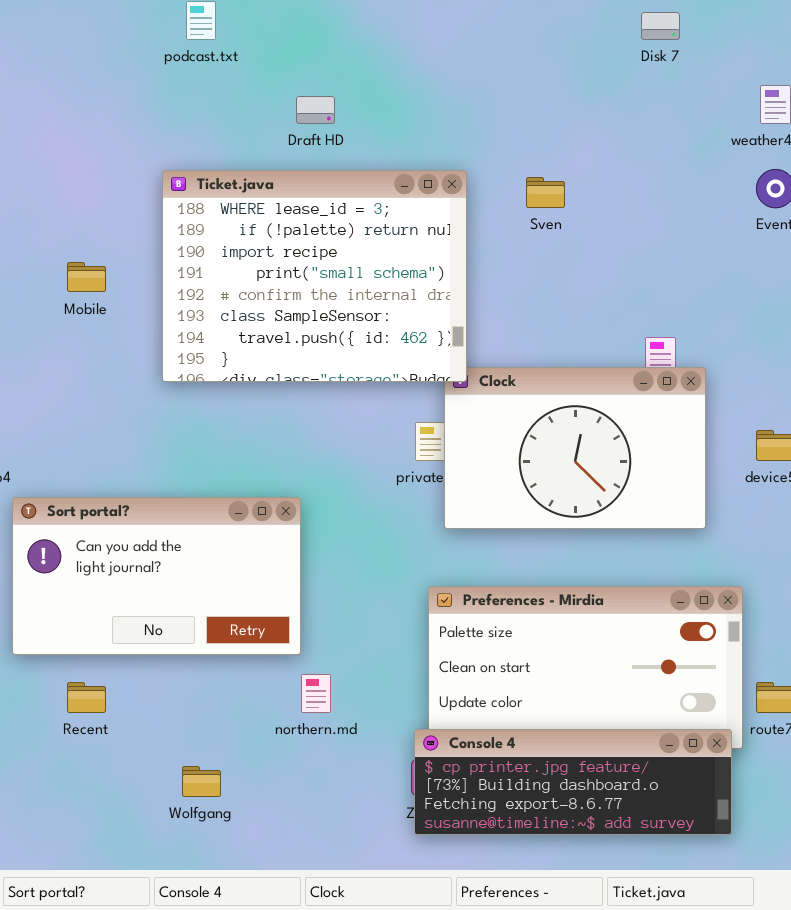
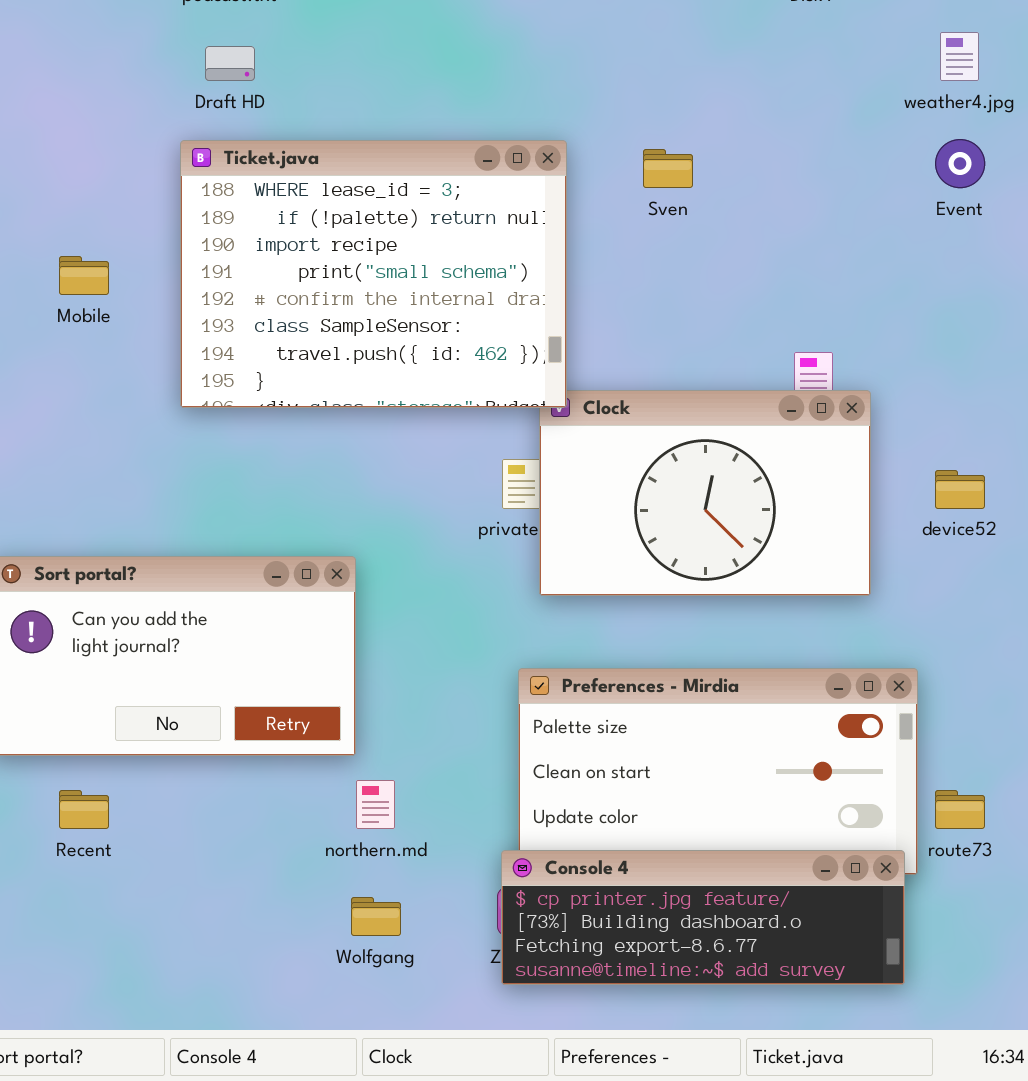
Draft HD: [296,96,335,124] -> [205,46,255,81], moved
Wolfgang: [182,766,221,797] -> [351,897,401,936], moved

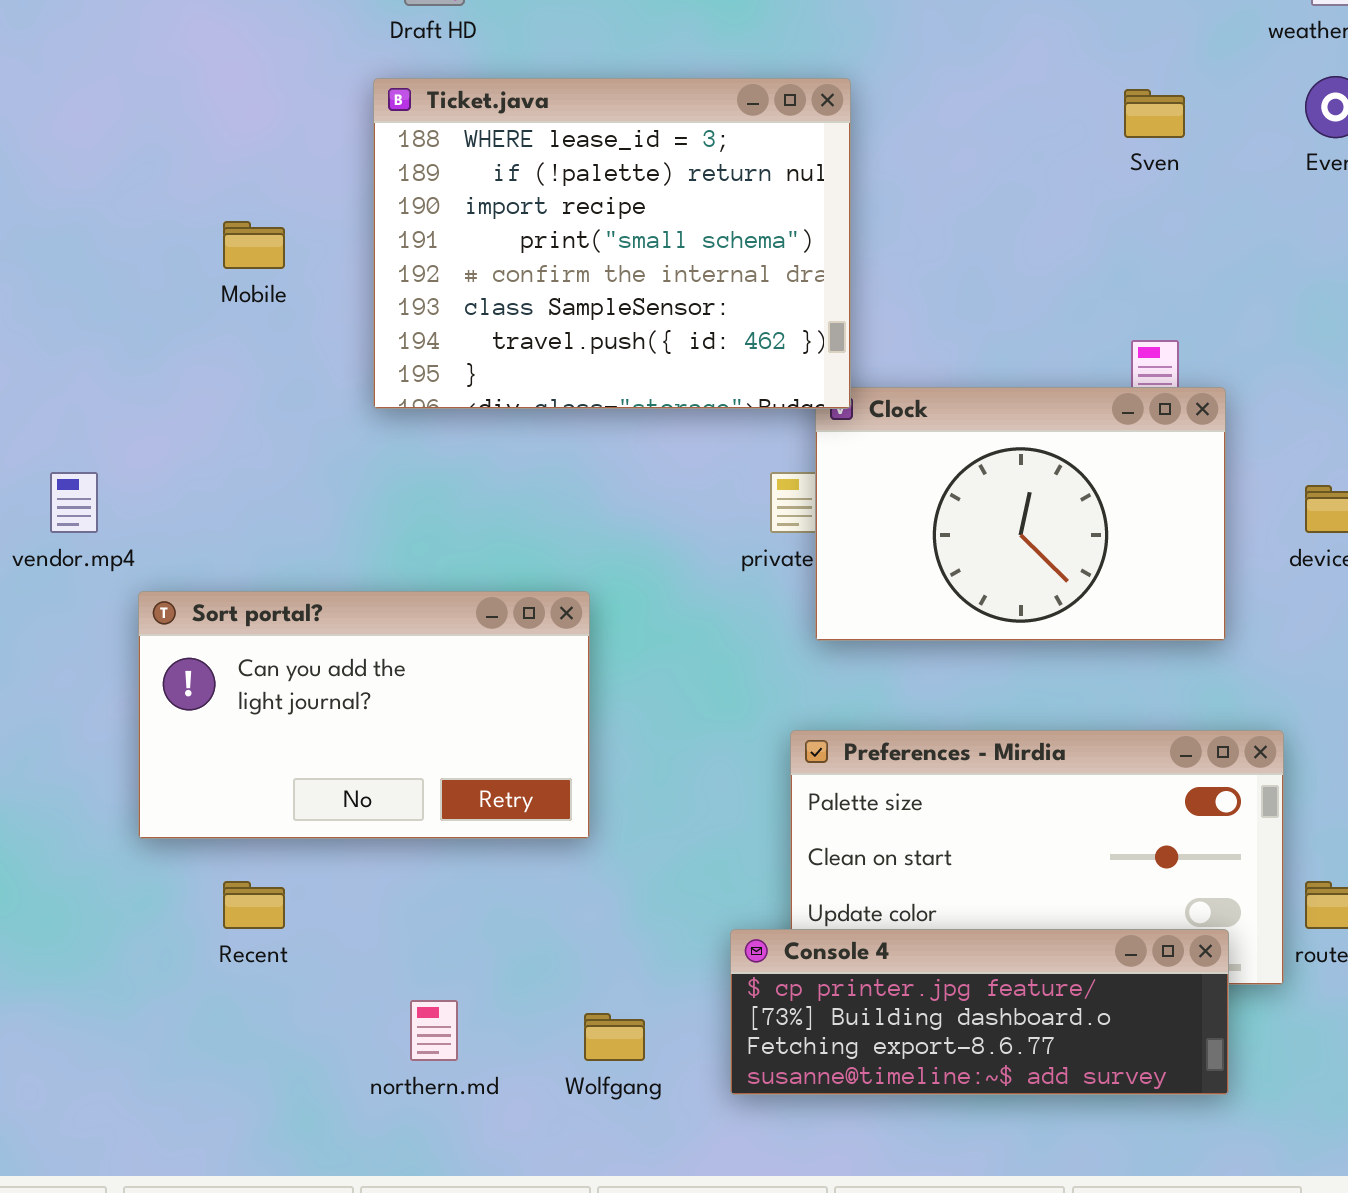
Sven: [643,149,693,188] -> [1124,89,1185,138], moved
northern.md: [356,780,395,829] -> [410,1000,458,1061], moved
Console 4: [501,850,905,985] -> [730,929,1229,1095], moved

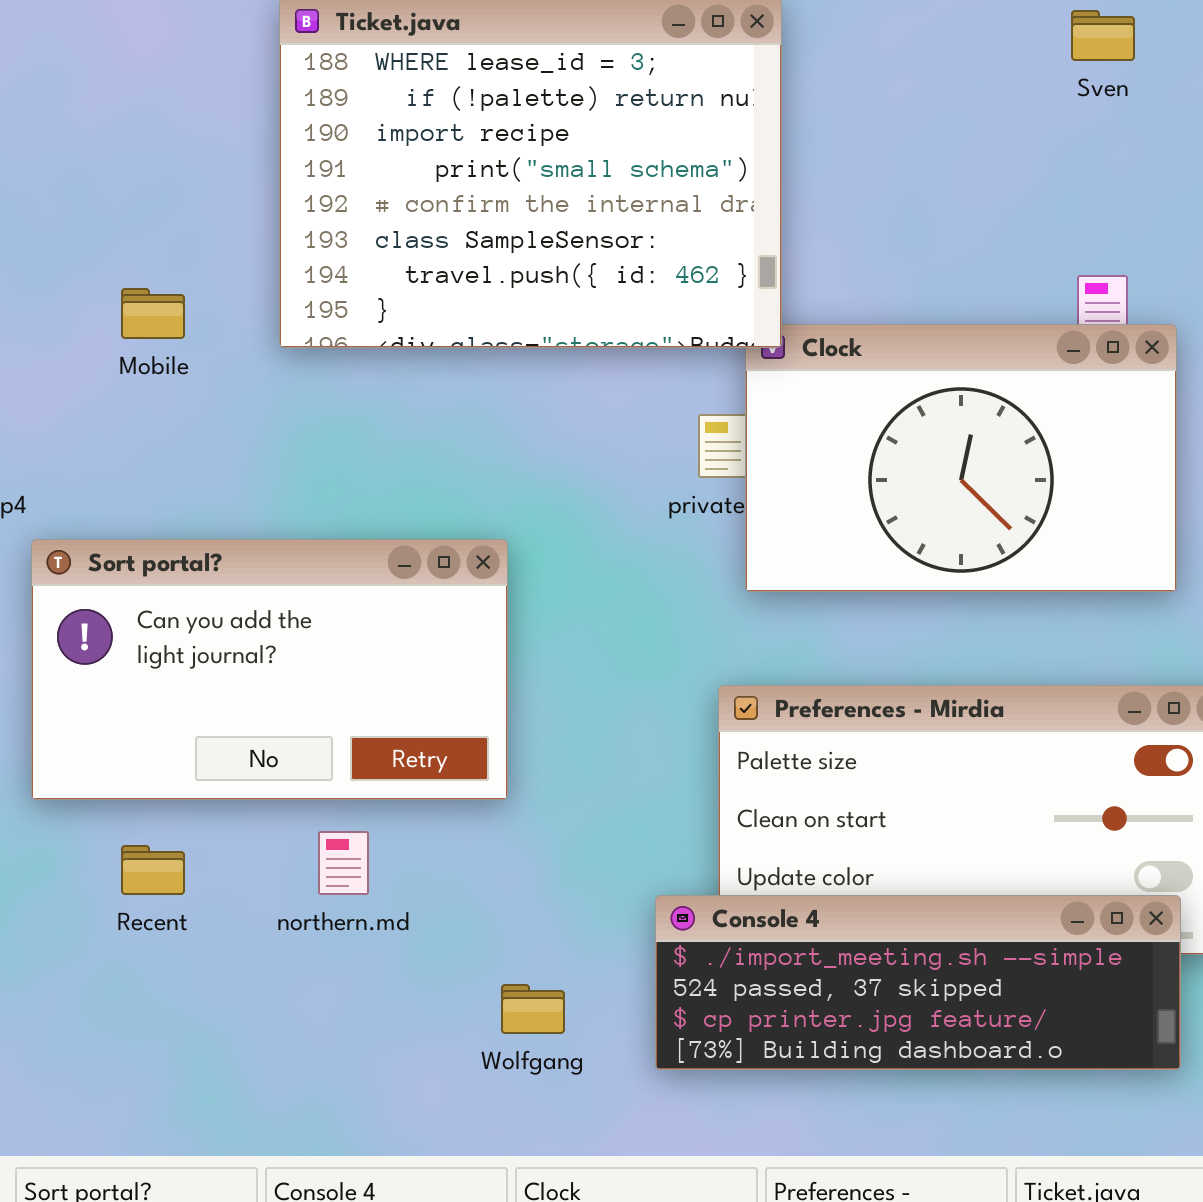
Mobile: [223,221,285,269] -> [121,288,185,339], moved
Console 4: [730,929,1229,1095] -> [655,895,1181,1070], scrolled up 2 rows
northern.md: [410,1000,458,1061] -> [318,831,369,895], moved

